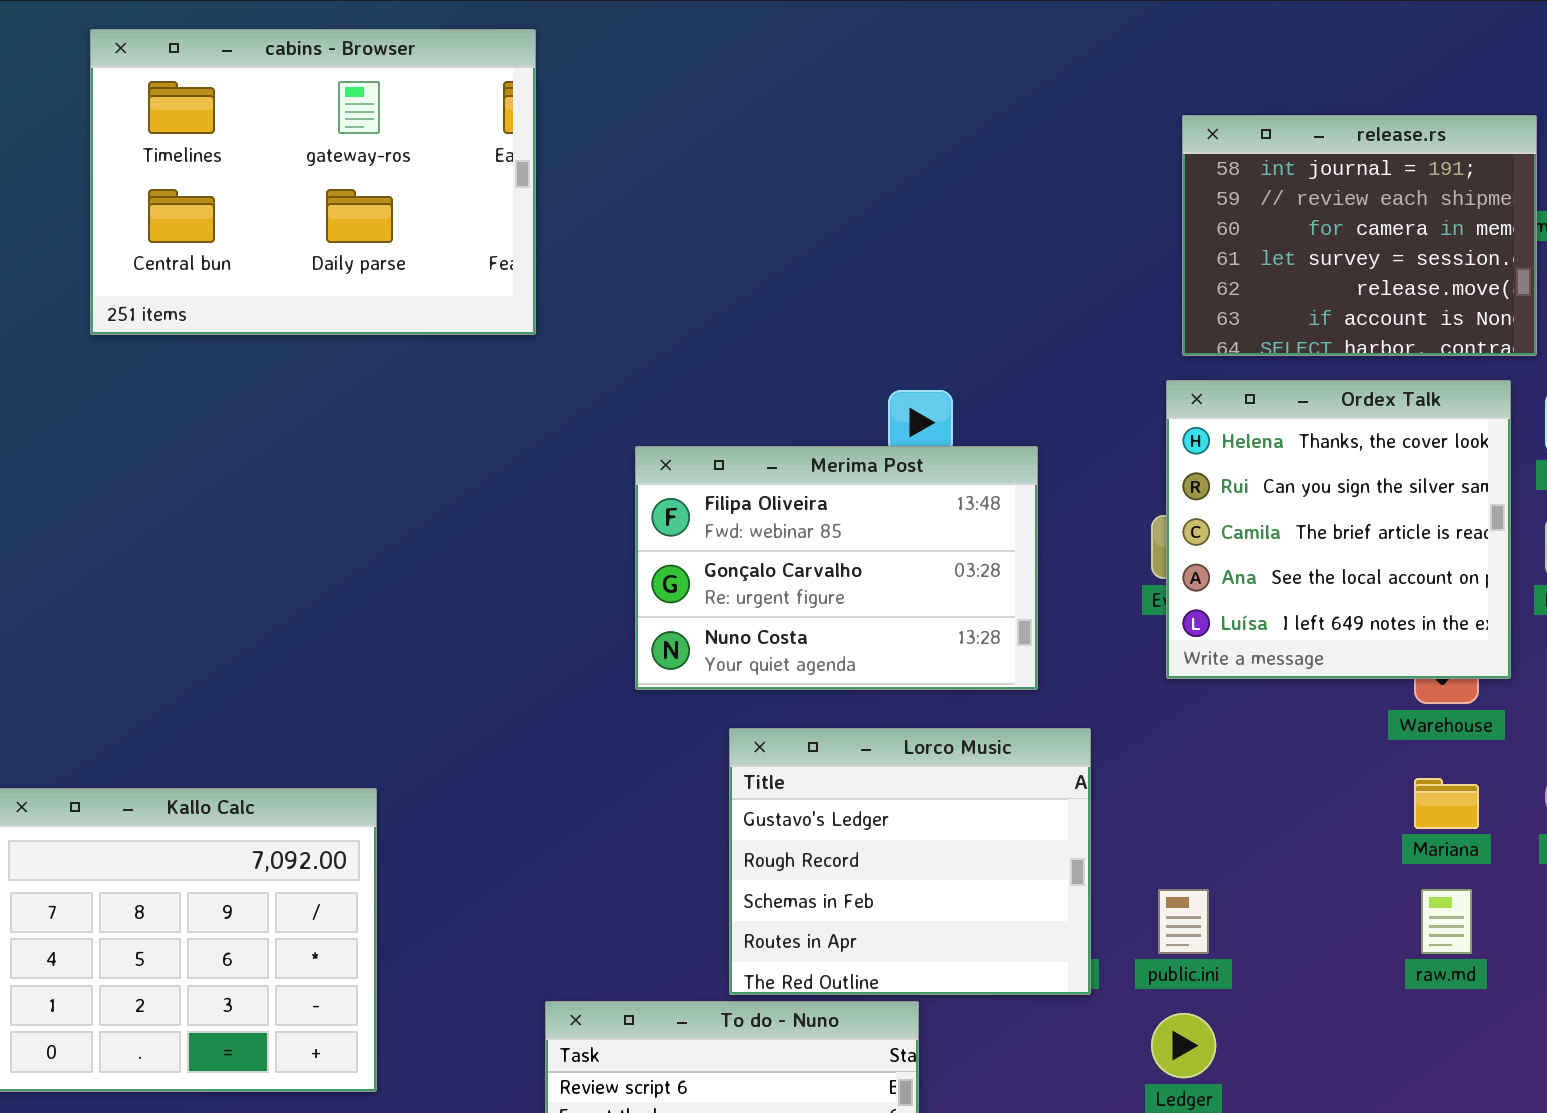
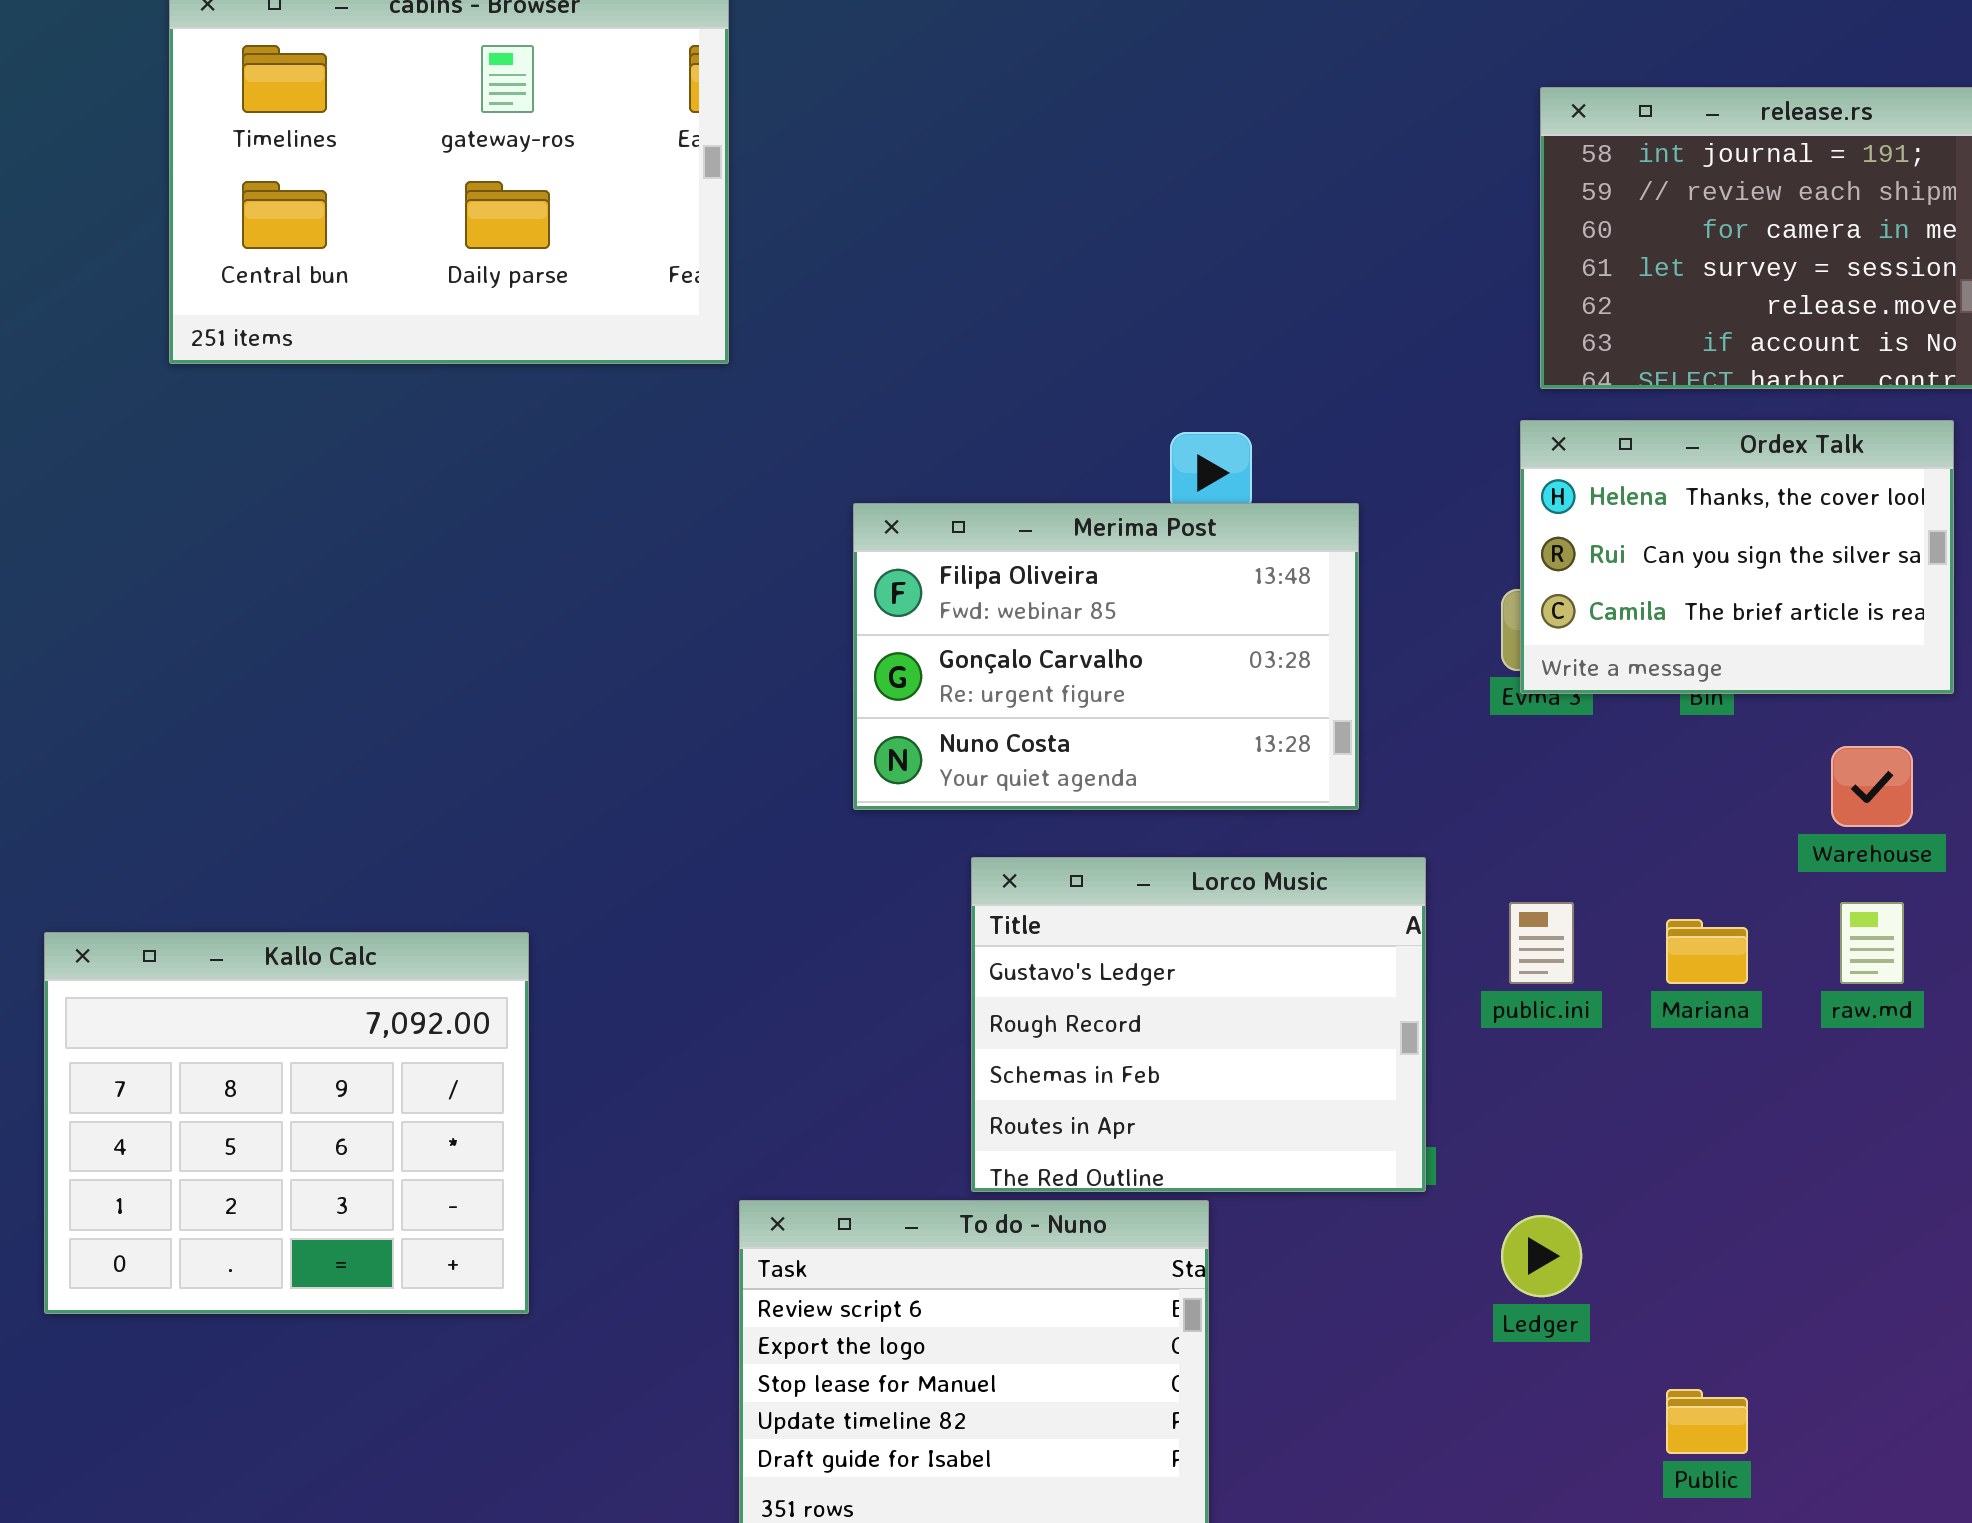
Ordex Talk: [1166,380,1511,679] -> [1520,420,1954,694], resized
Mariana: [1414,778,1479,829] -> [1666,919,1748,984], moved
public.ini: [1158,889,1209,954] -> [1509,902,1574,984], moved
raw.md: [1421,889,1472,954] -> [1840,902,1904,984], moved

